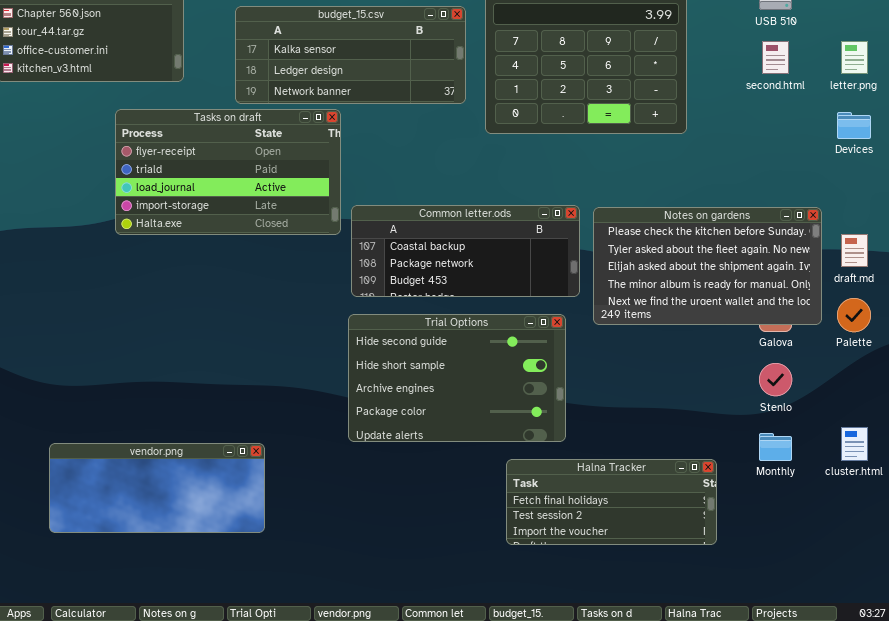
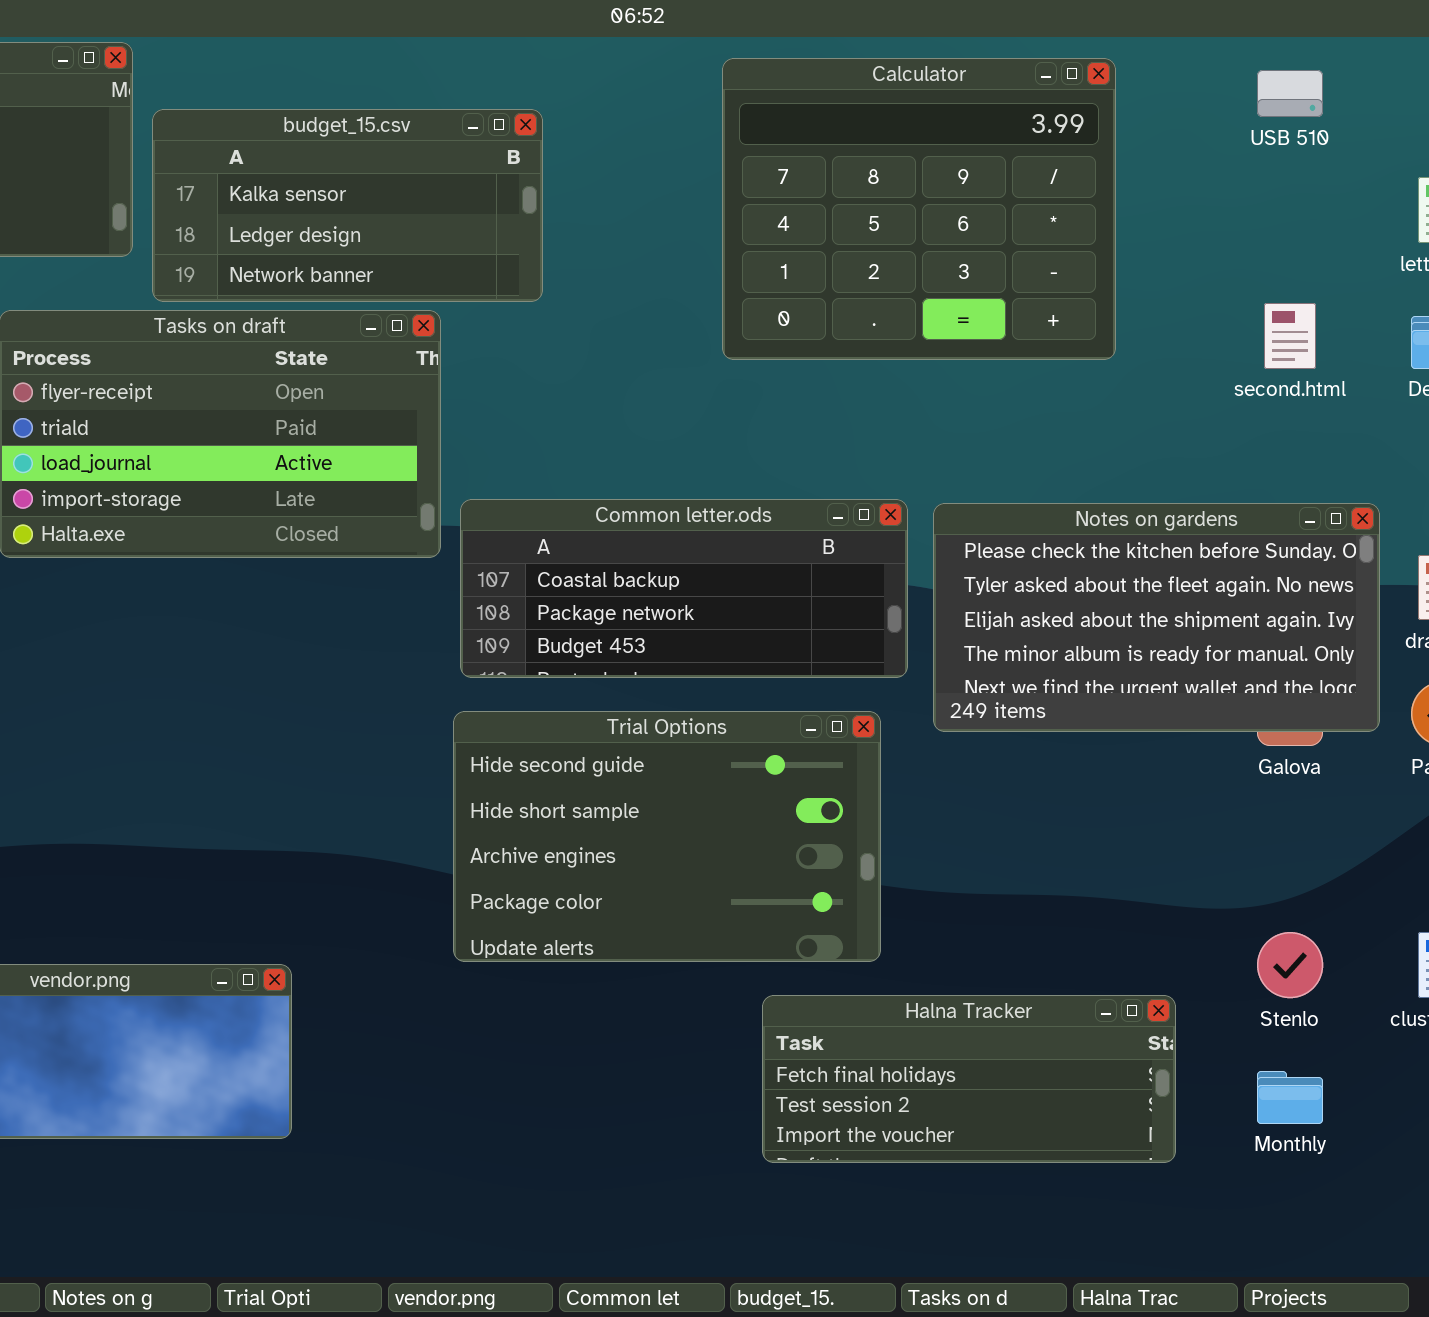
budget_15.csv: [235,6,466,104] -> [152,109,543,302], moved, resized
second.html: [762,41,789,74] -> [1264,303,1316,369], moved
Stenlo: [759,363,792,396] -> [1257,932,1323,998], moved
Monthly: [759,433,792,461] -> [1257,1071,1323,1124], moved

